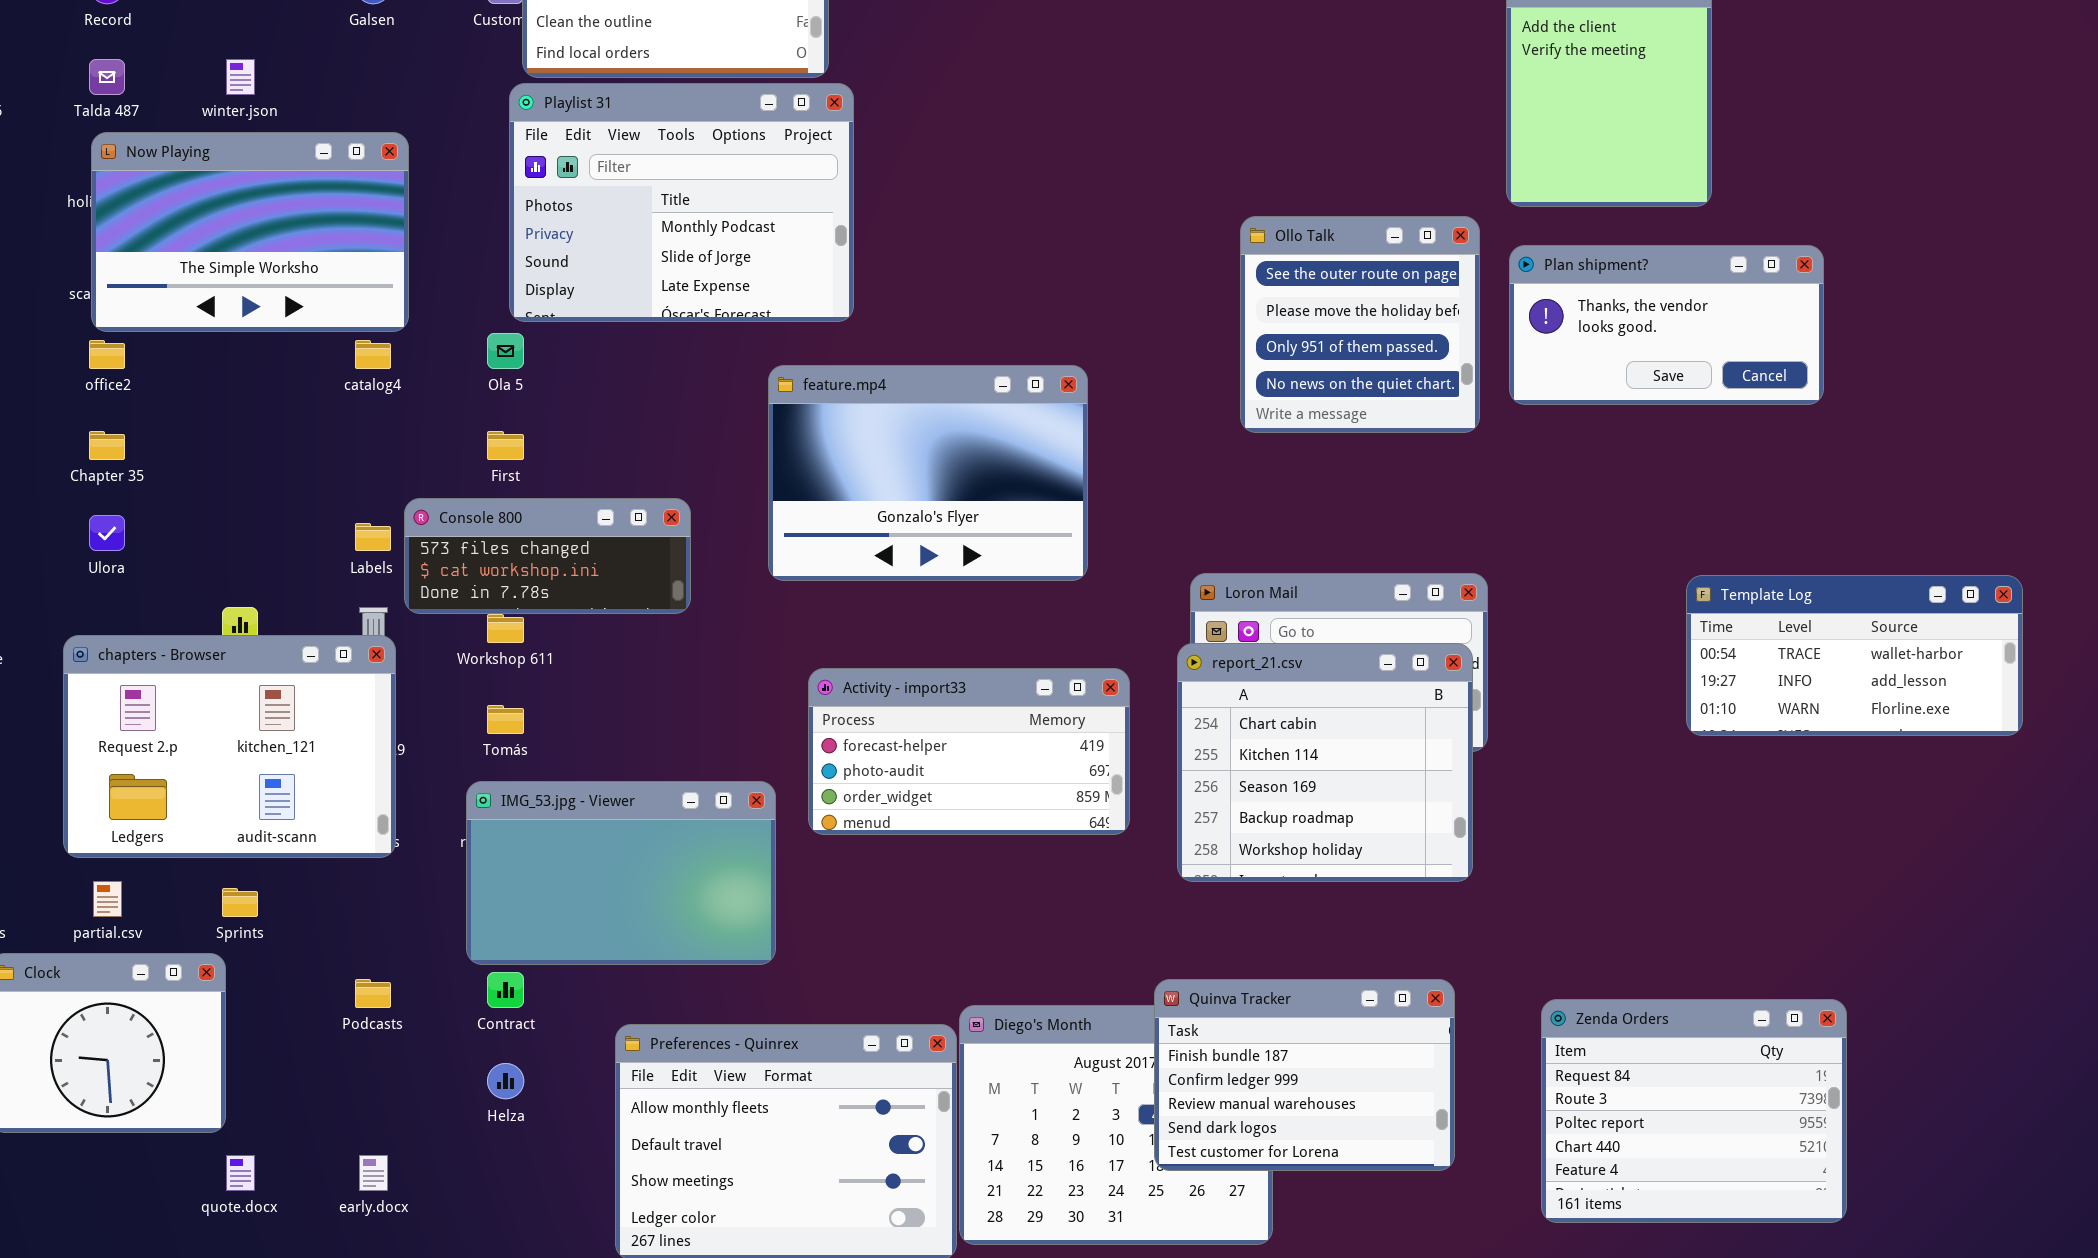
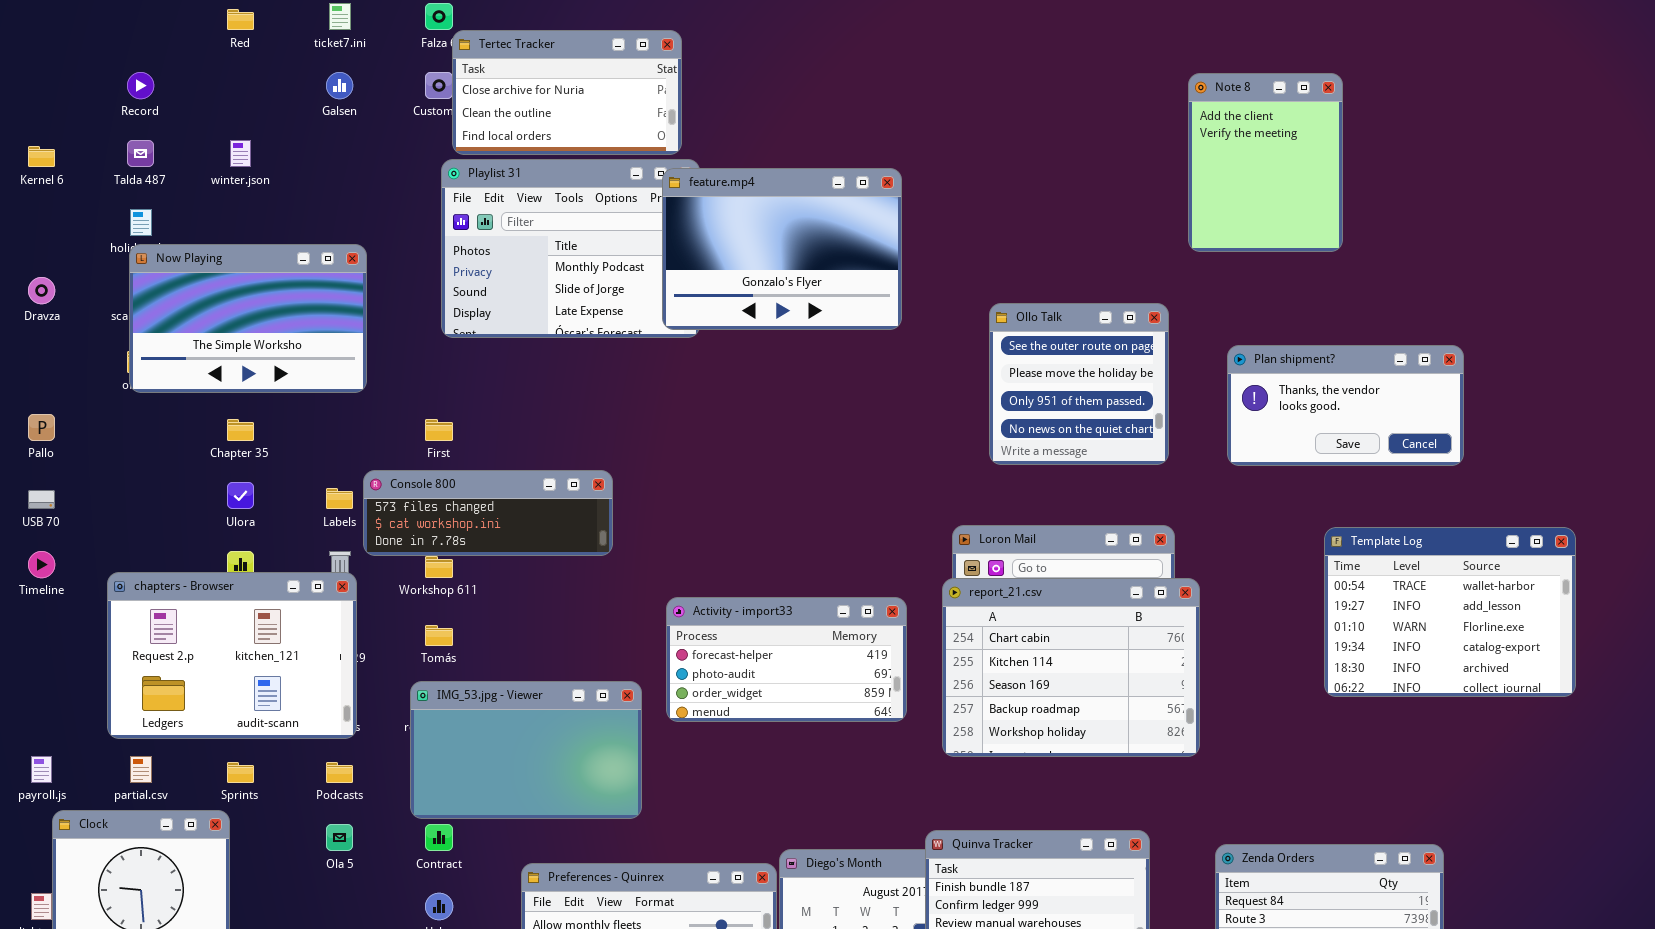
Now Playing: [91,132,409,332] -> [129,244,367,393], moved
Ollo Talk: [1240,216,1480,433] -> [989,303,1169,465], moved
Plan shipment?: [1509,245,1824,405] -> [1227,345,1464,466], moved
Ola 5: [487,333,524,369] -> [326,824,353,851], moved
feature.mp4: [768,365,1088,581] -> [662,168,902,330], moved
Chapter 35: [89,431,125,460] -> [227,419,254,441], moved
Console 800: [404,498,691,614] -> [363,470,613,556], resized
Ulora: [89,515,125,551] -> [227,482,254,509], moved
Template Log: [1686,575,2023,736] -> [1324,527,1576,697], resized
report_21.csv: [1177,643,1473,882] -> [942,578,1200,757], resized
Podcasts: [355,979,391,1008] -> [326,762,353,783], moved

